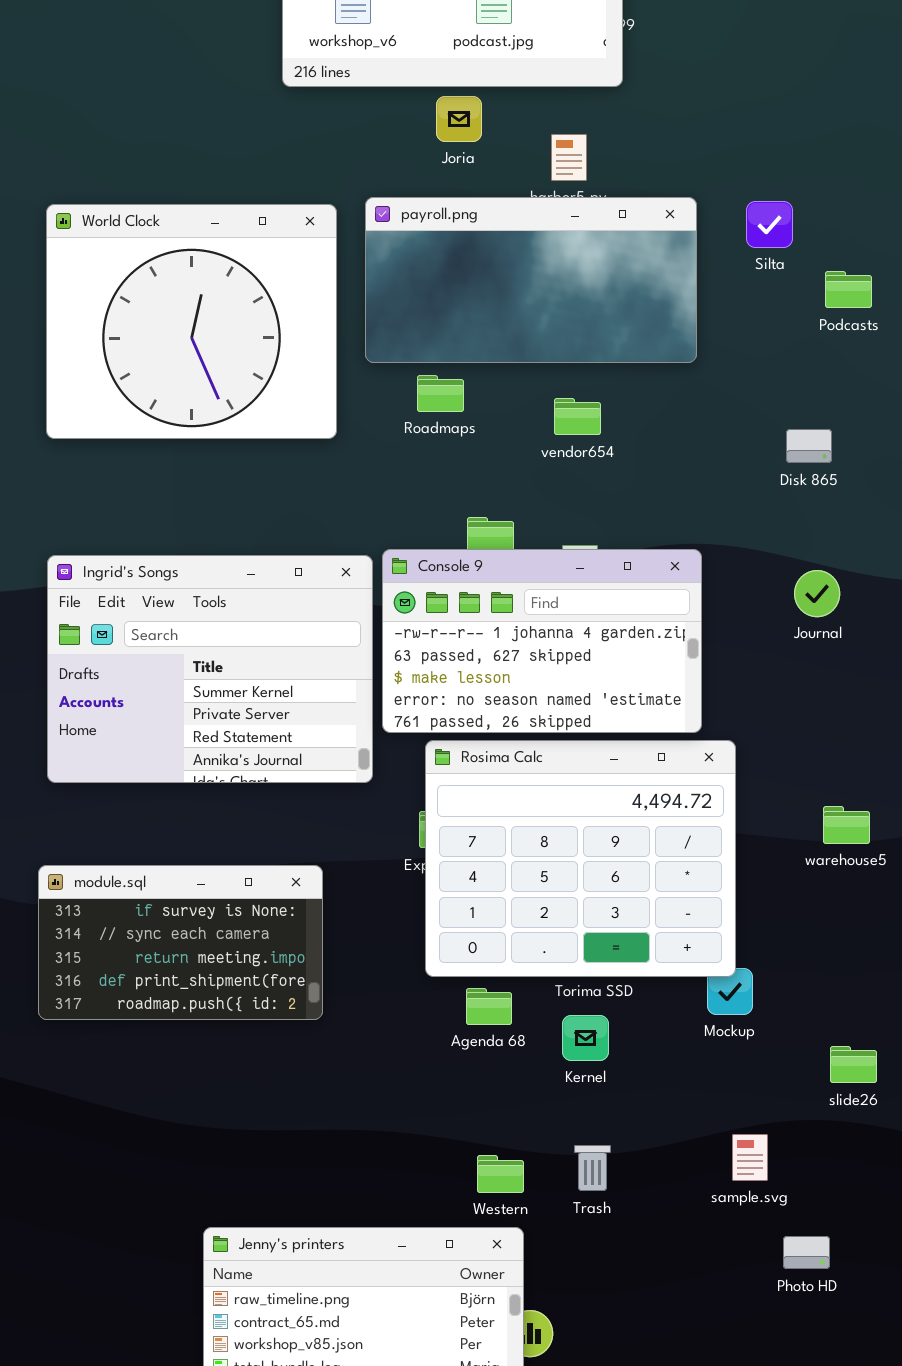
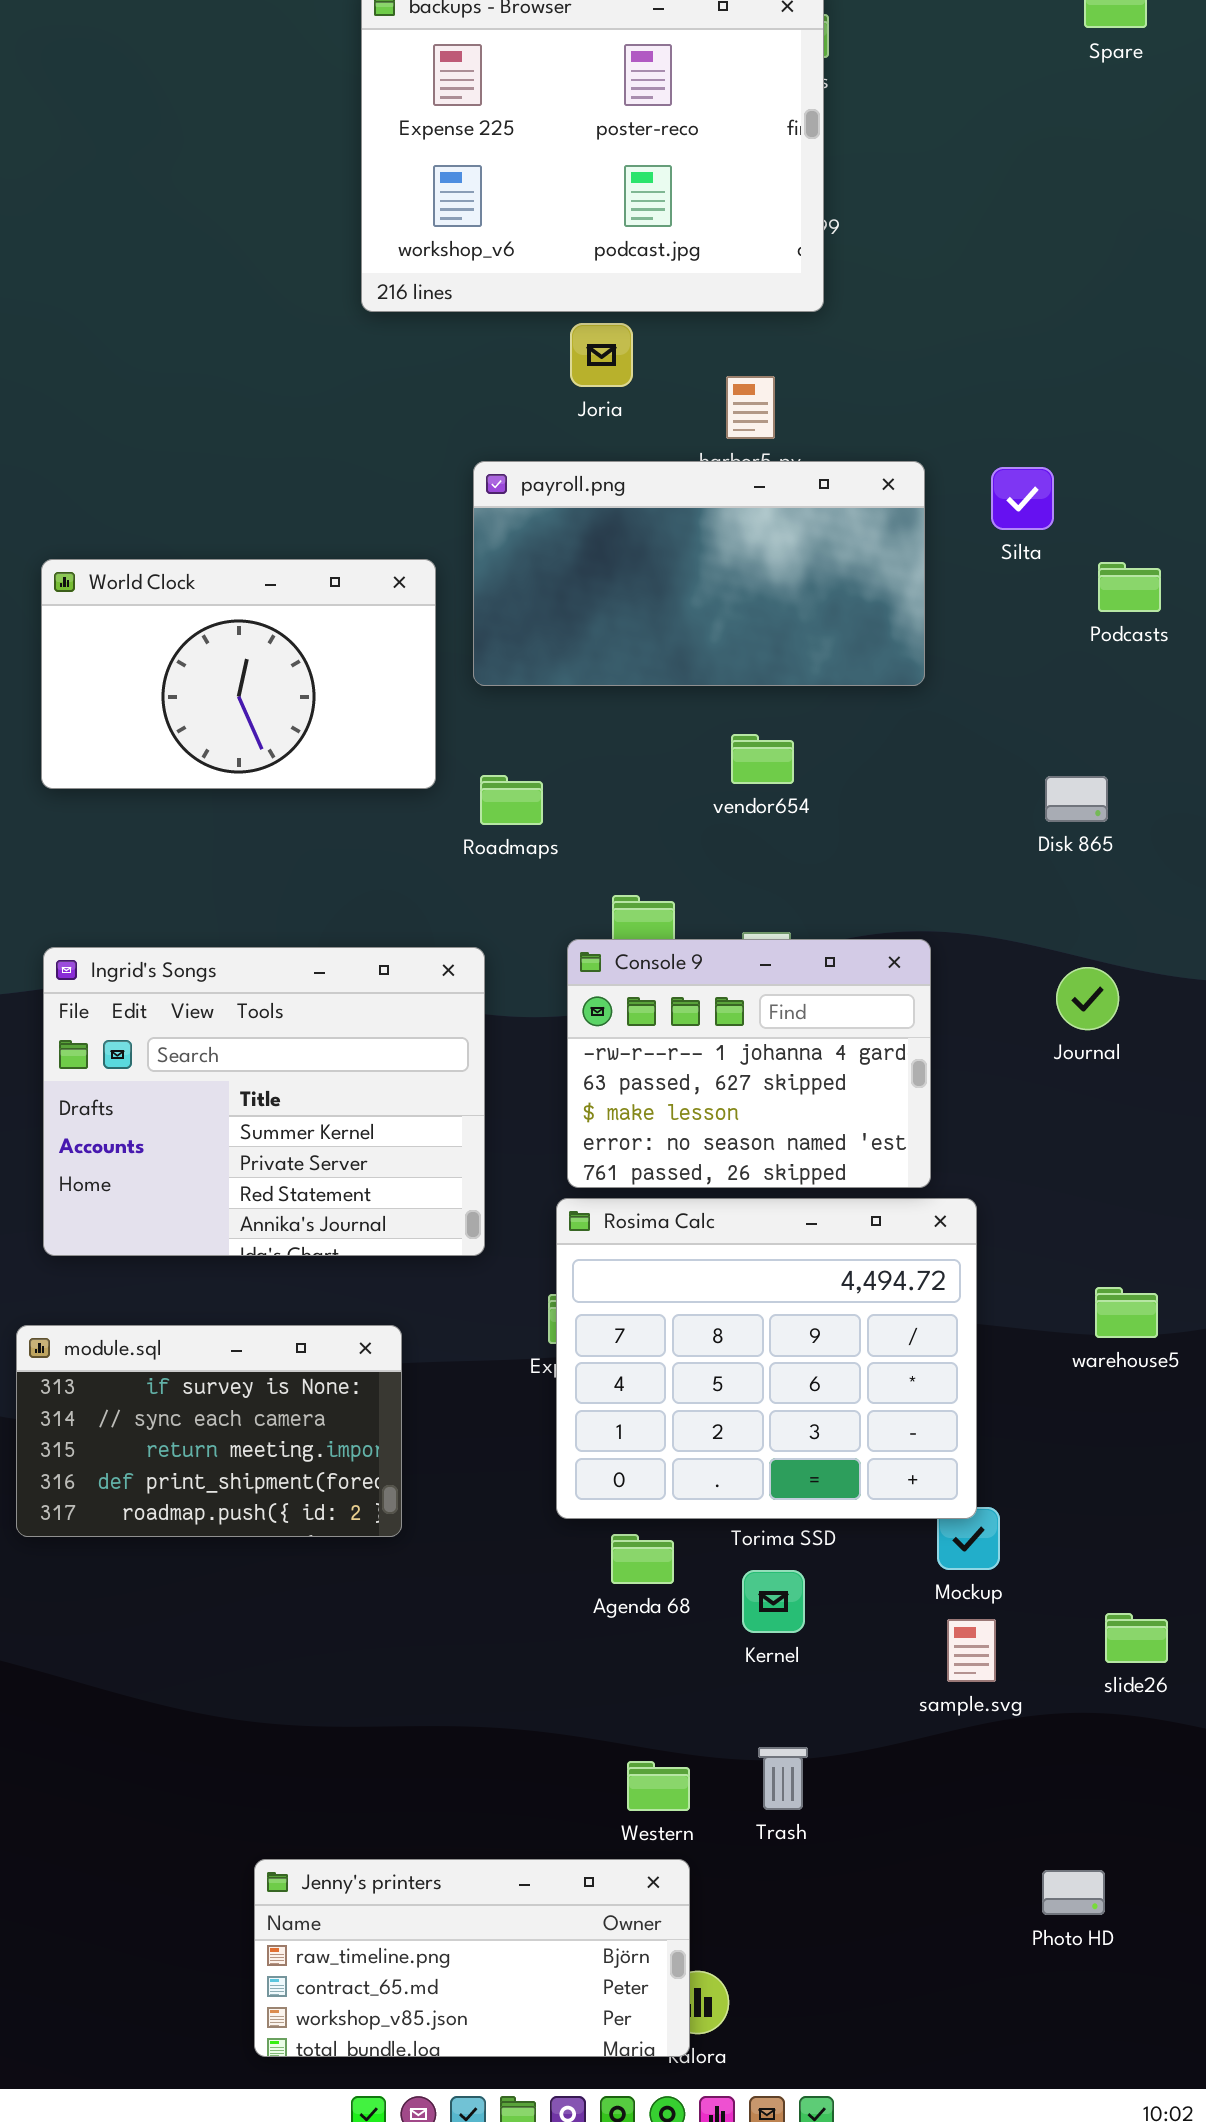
World Clock: [46,204,337,439] -> [41,559,436,789], resized
Roadmaps: [417,375,464,412] -> [480,775,543,825], moved
Console 9: [382,549,702,733] -> [567,939,931,1188], resized
module.sql: [38,865,323,1020] -> [16,1325,402,1537], moved
sample.svg: [732,1134,768,1181] -> [947,1619,996,1682], moved

